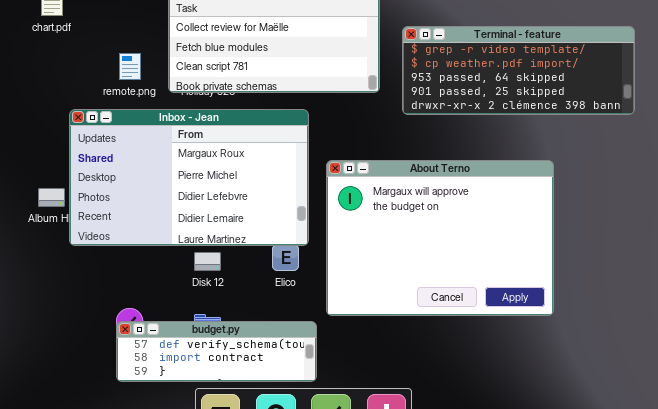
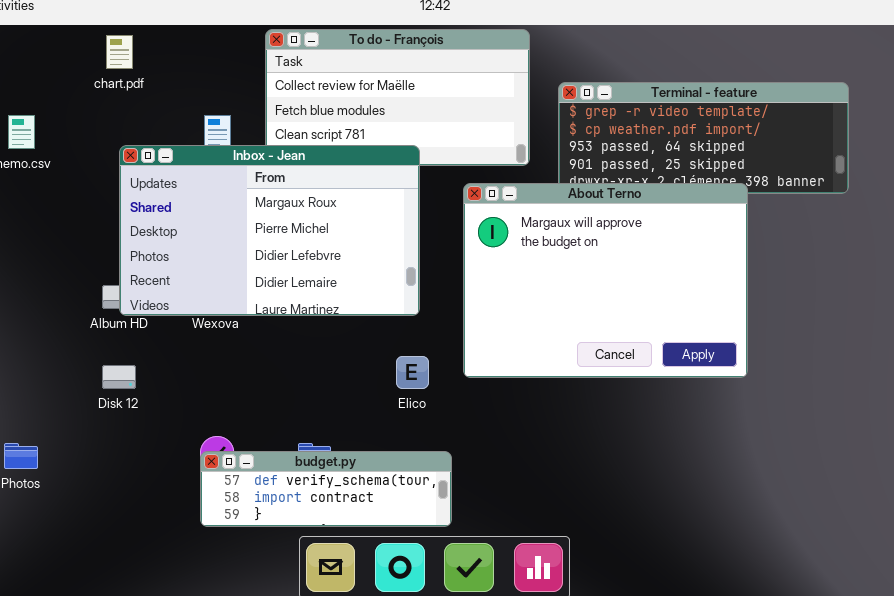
Inbox - Jean: [69,109,309,246] -> [119,145,420,316], moved
About Terno: [326,160,554,316] -> [463,183,748,378], moved
Disk 12: [194,252,221,271] -> [102,365,136,389], moved

